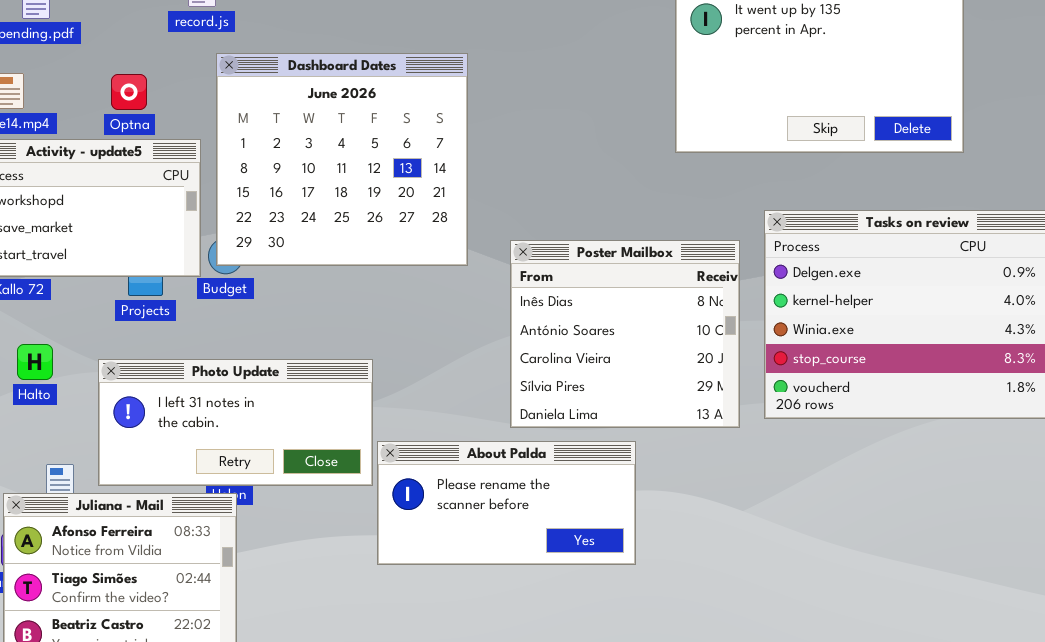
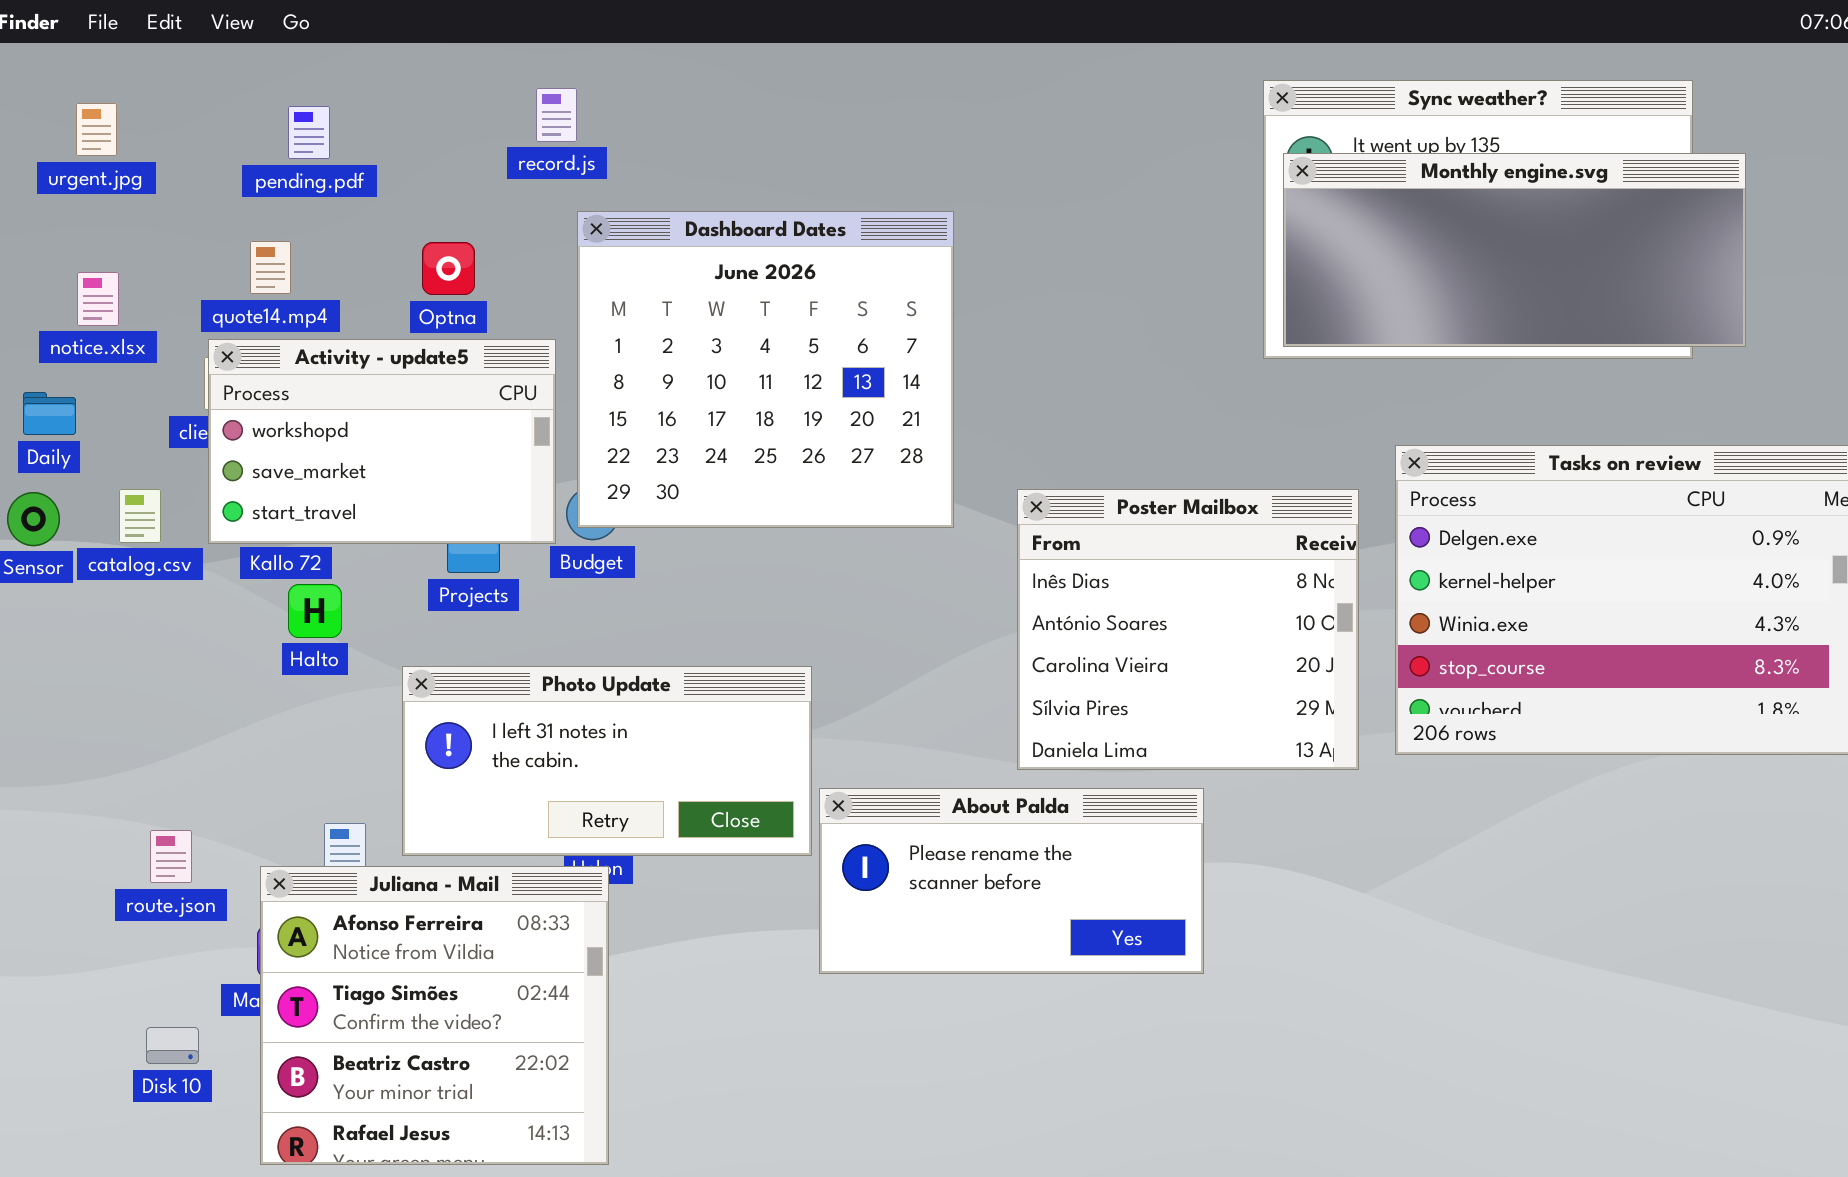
Monthly engine.svg: none -> [1283,153,1746,347], opened
Halto: [17,344,53,380] -> [288,584,342,638], moved

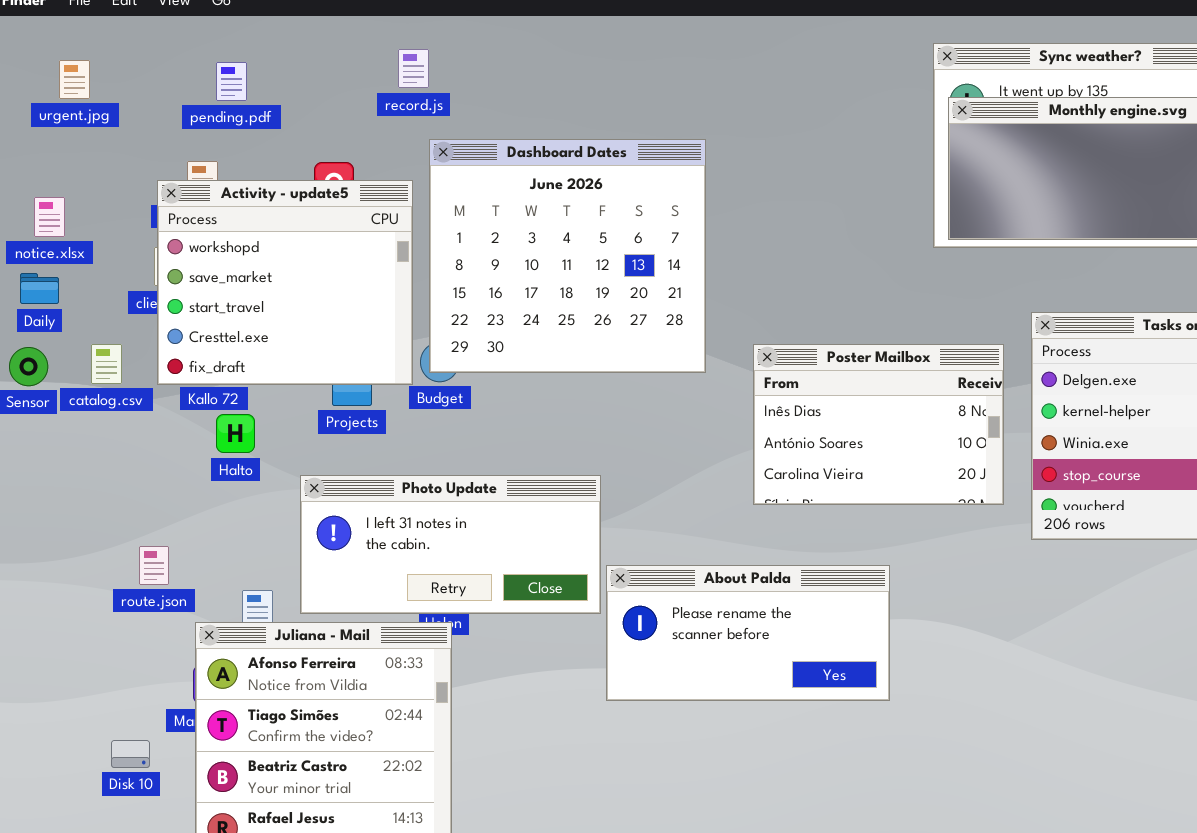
notice.xlsx: [77,272,119,326] -> [34,197,65,237], moved
Activity - update5: [208,339,556,544] -> [157,180,413,385], resized
Poster Mailbox: [1017,489,1359,770] -> [753,344,1004,505], resized
route.json: [150,830,192,883] -> [139,546,169,585], moved

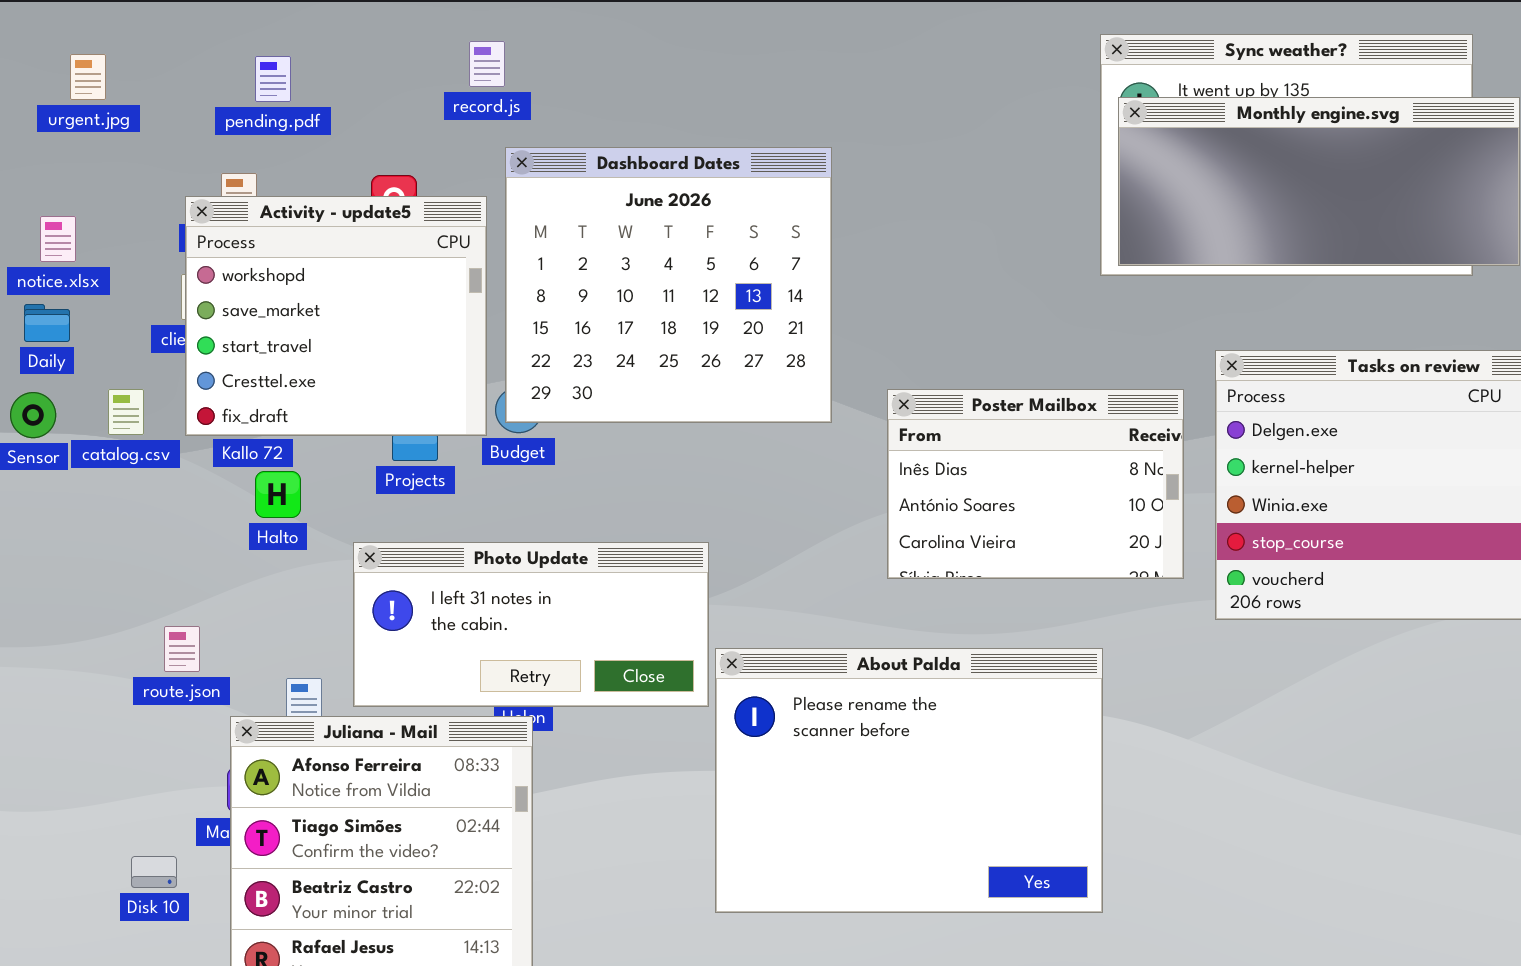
About Palda: [606,565,890,701] -> [715,648,1103,913], resized

